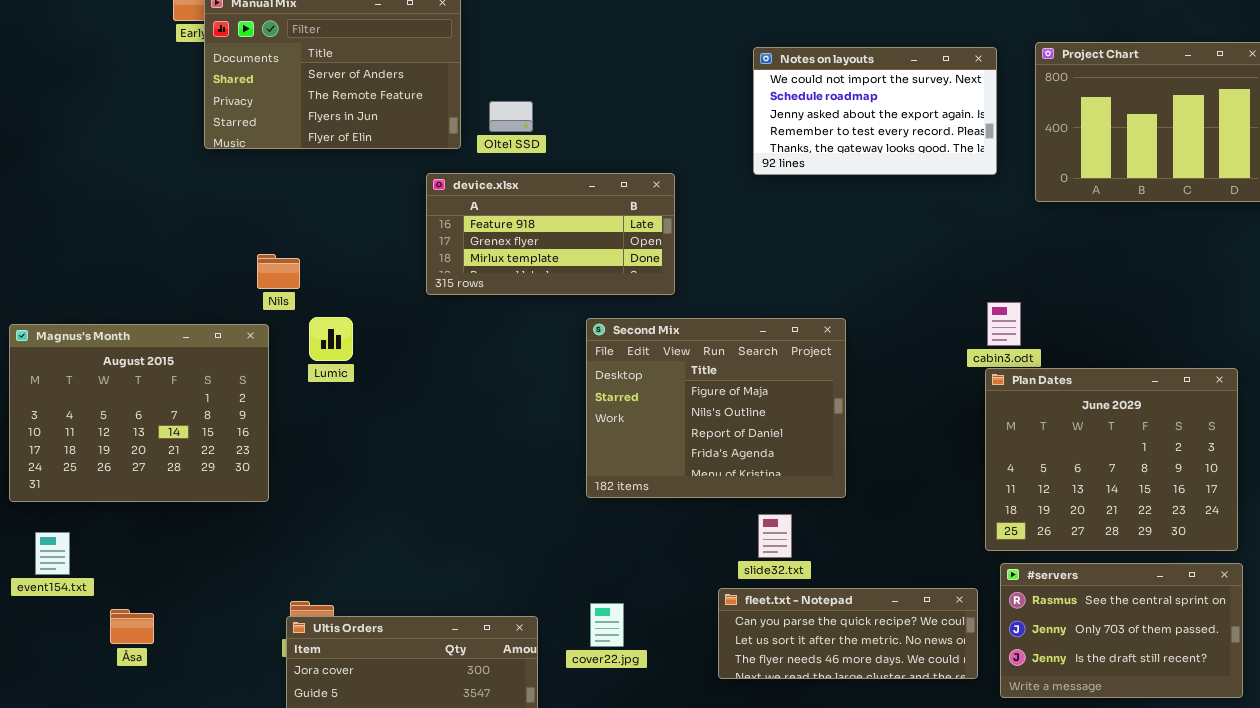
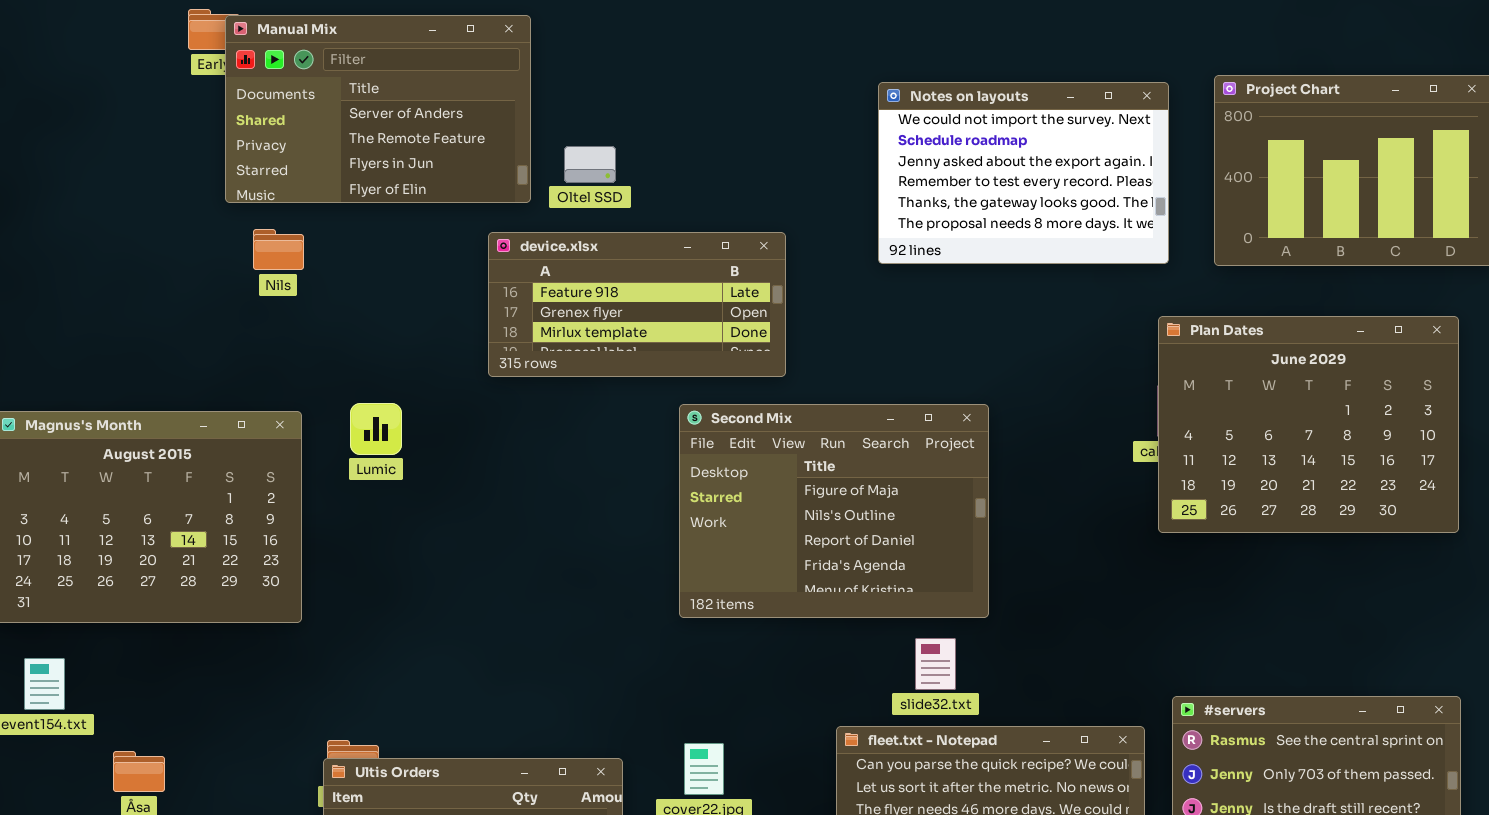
Notes on layouts: [753,47,997,175] -> [878,82,1169,264], resized
Nils: [257,254,300,289] -> [253,229,304,270], moved
Plan Dates: [985,368,1238,551] -> [1158,316,1459,533], moved
slide32.txt: [758,514,792,558] -> [915,638,956,690], moved

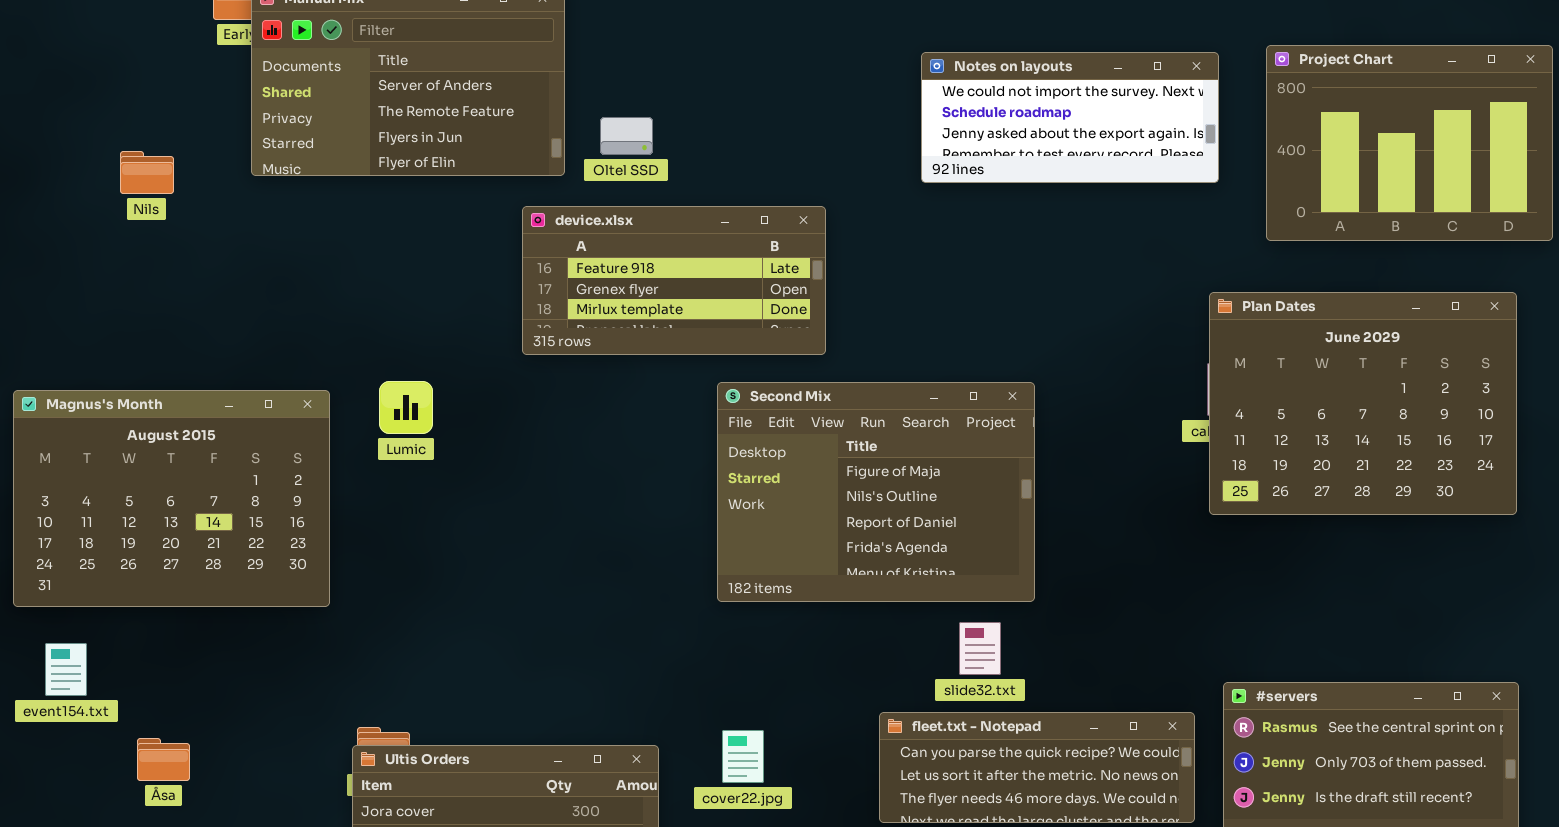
Notes on layouts: [878,82,1169,264] -> [921,52,1219,183], resized
Nils: [253,229,304,270] -> [120,151,174,194], moved

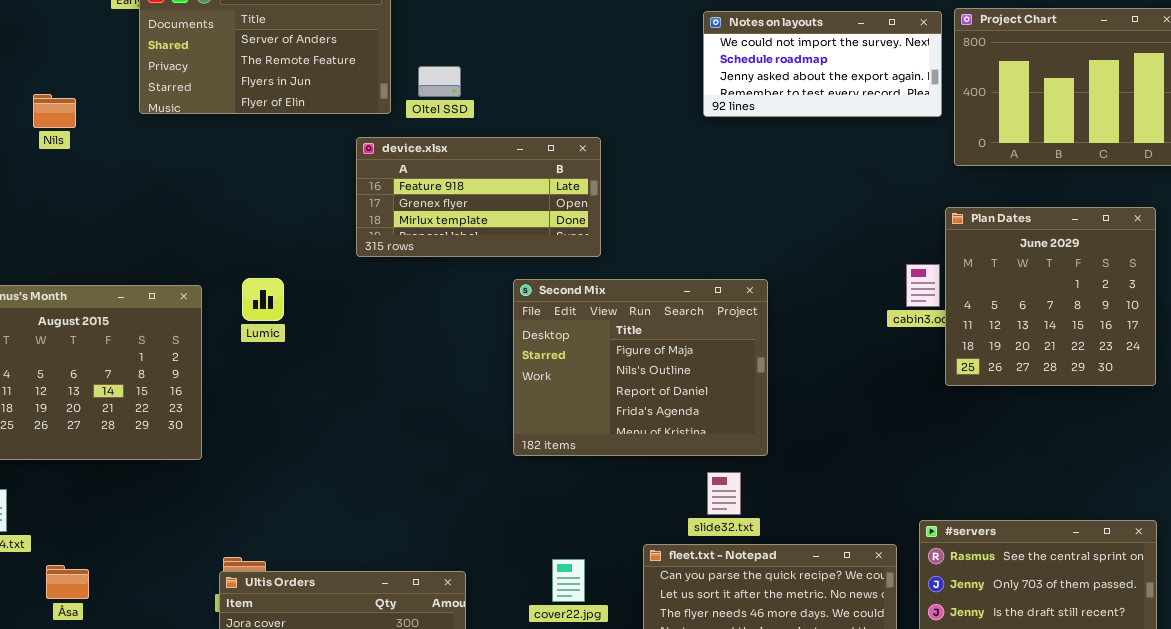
Notes on layouts: [921,52,1219,183] -> [703,11,942,117], moved
Plan Dates: [1209,292,1517,515] -> [945,207,1156,386], resized
cover22.jpg: [722,730,764,783] -> [552,559,585,602], moved

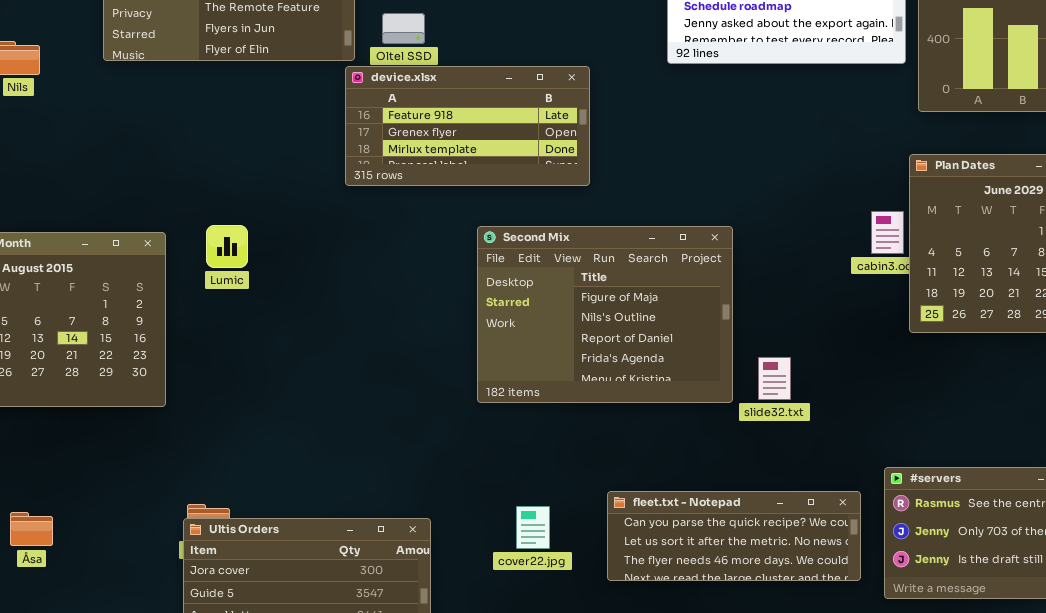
device.xlsx: [356,137,601,257] -> [345,66,590,186], moved
slide32.txt: [707,472,741,515] -> [758,357,791,400], moved

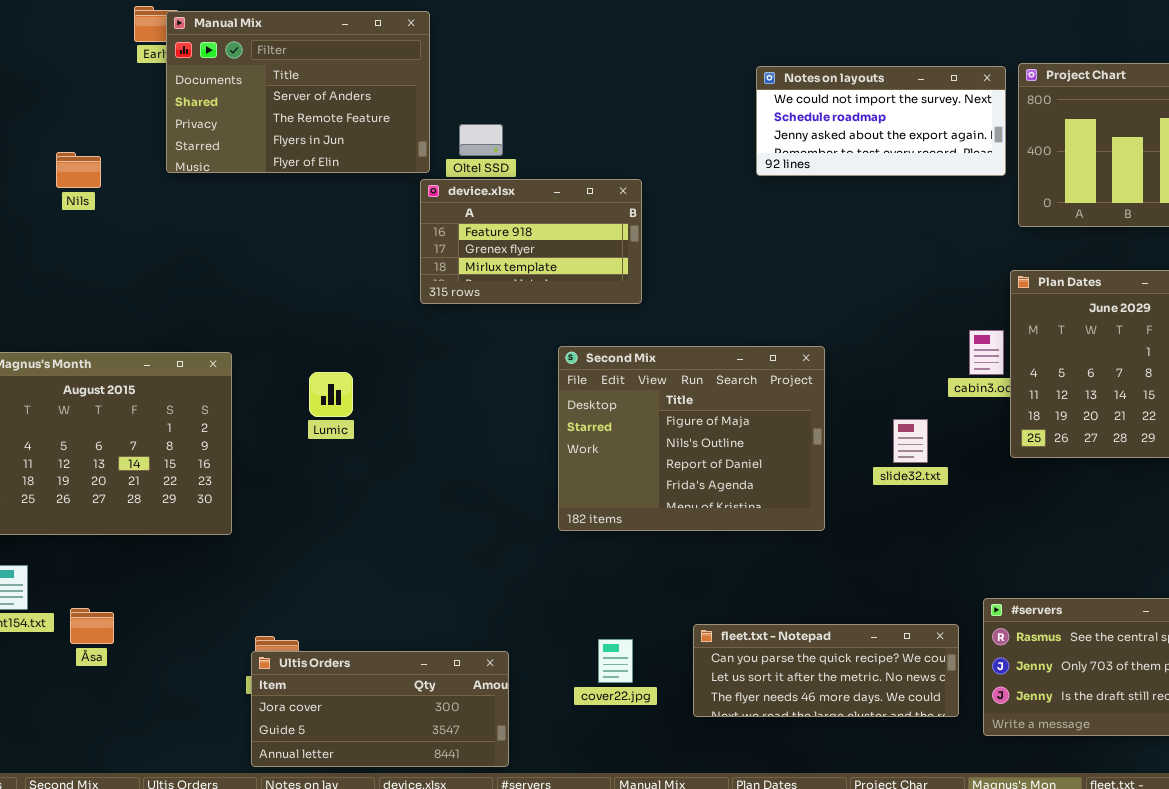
device.xlsx: [345,66,590,186] -> [420,179,642,304], resized
Lumic: [206,225,248,268] -> [309,372,353,417], moved
slide32.txt: [758,357,791,400] -> [893,419,928,463], moved
Åsa: [10,512,53,546] -> [70,608,114,644], moved

